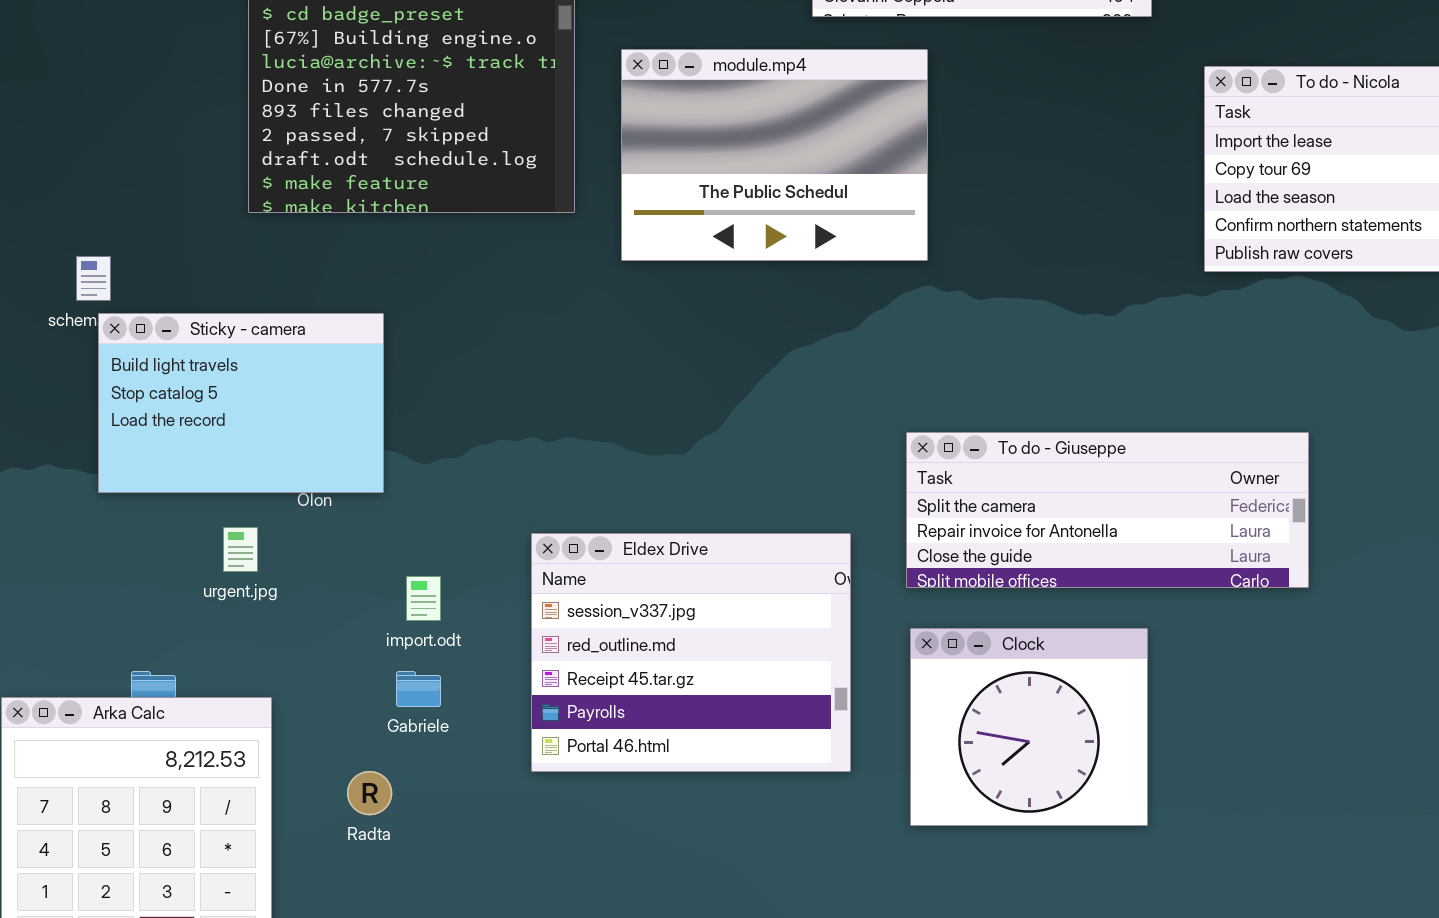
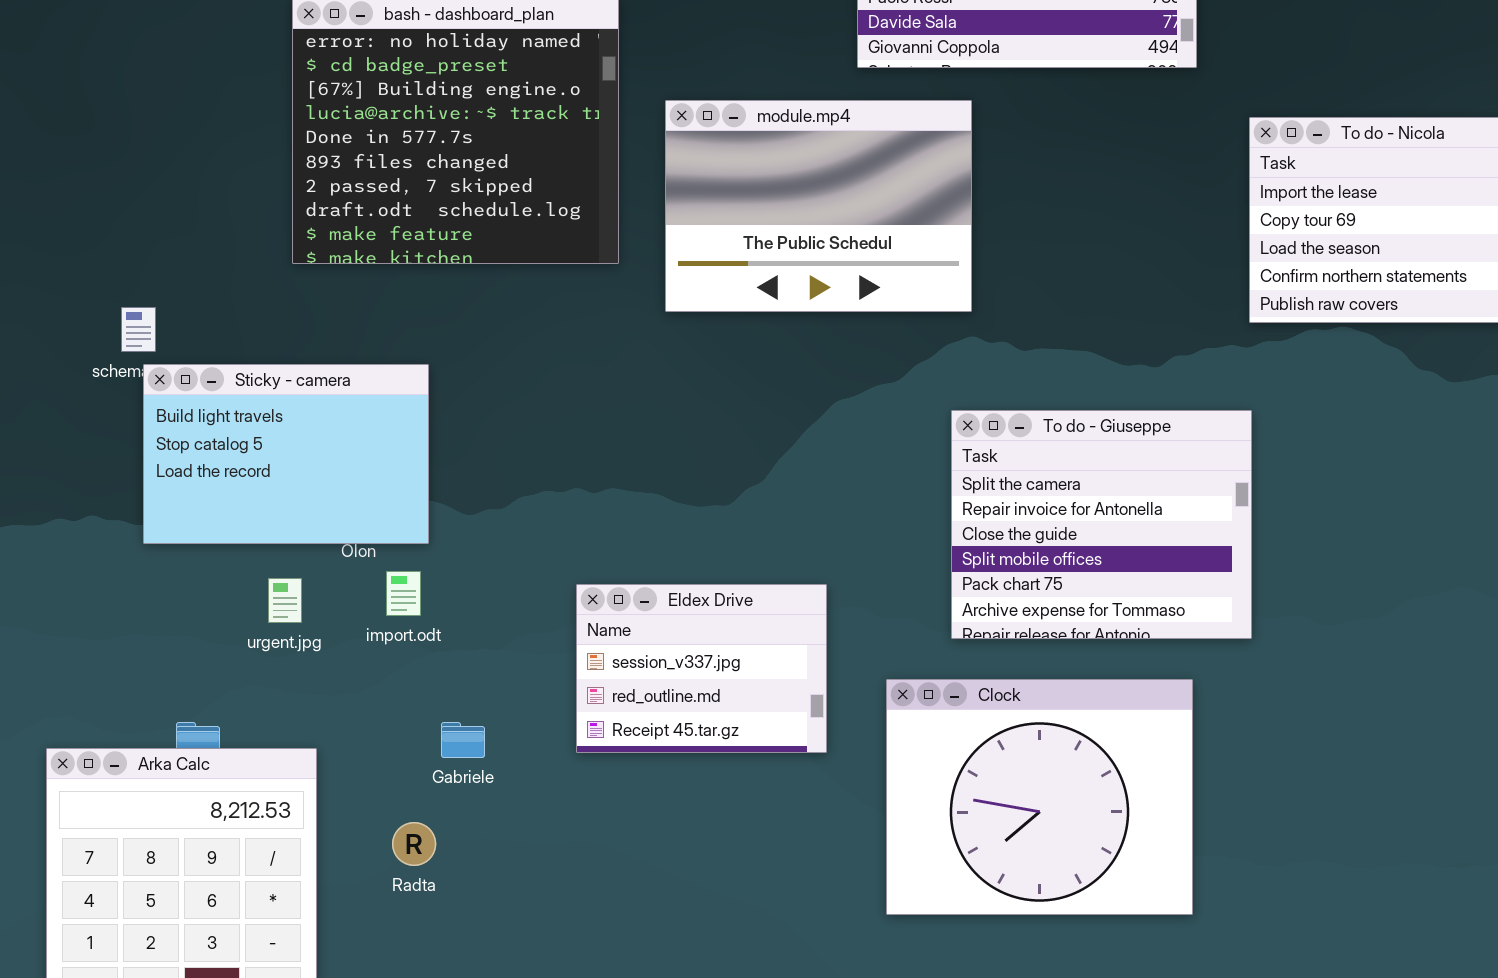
To do - Giuseppe: [906,432,1309,588] -> [951,410,1252,639], resized
Eldex Drive: [531,533,851,772] -> [576,584,827,753], resized
import.odt: [406,576,441,621] -> [386,571,421,616], moved
Clock: [910,628,1148,826] -> [886,679,1193,915], resized

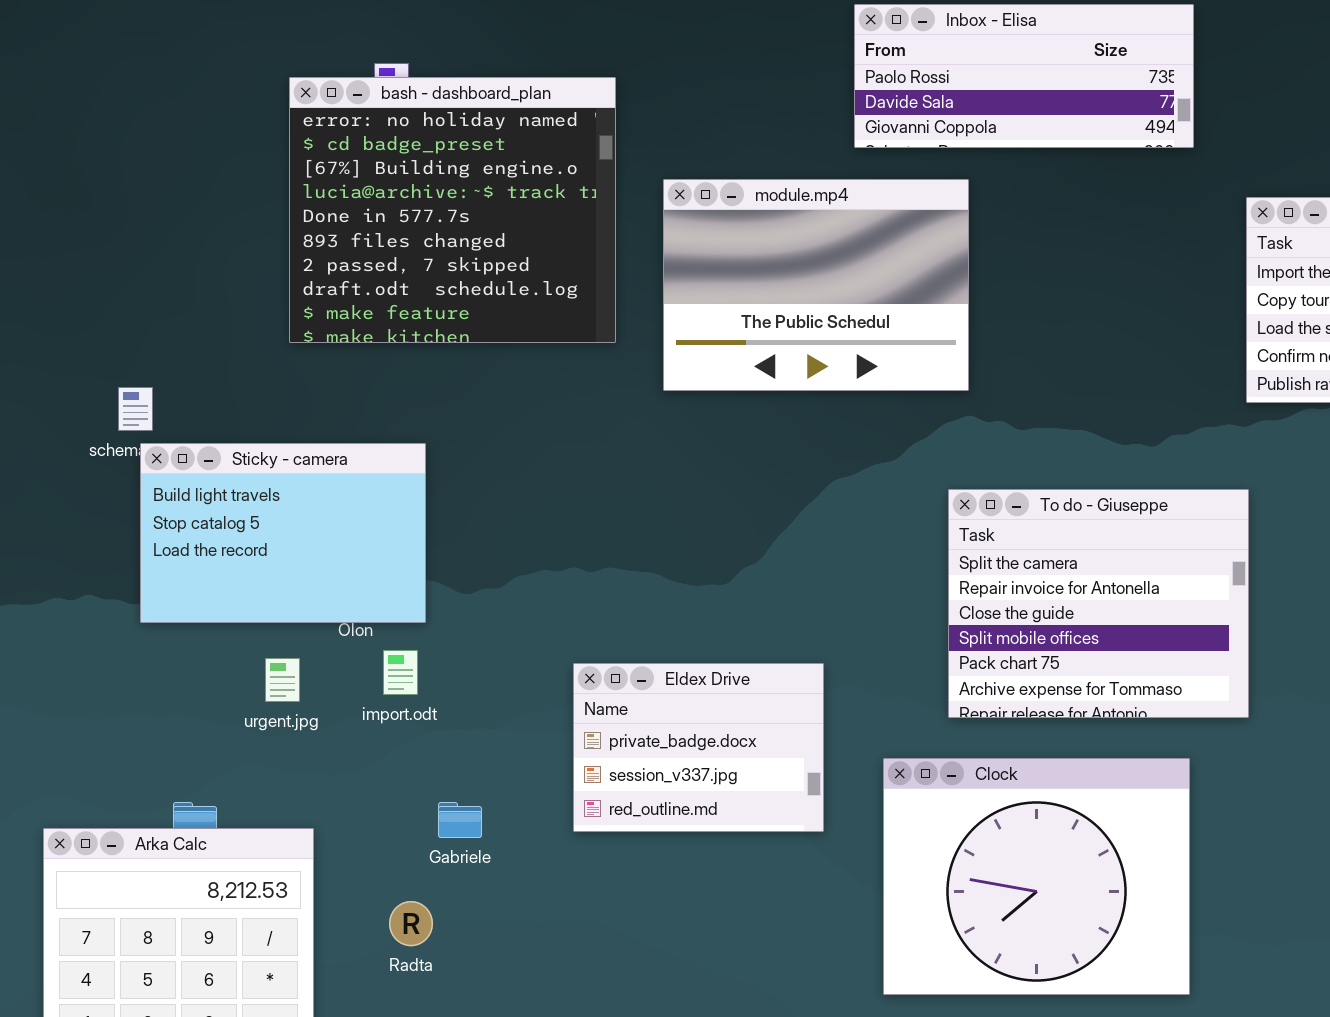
Eldex Drive: [576,584,827,753] -> [573,663,824,832], scrolled up 1 row

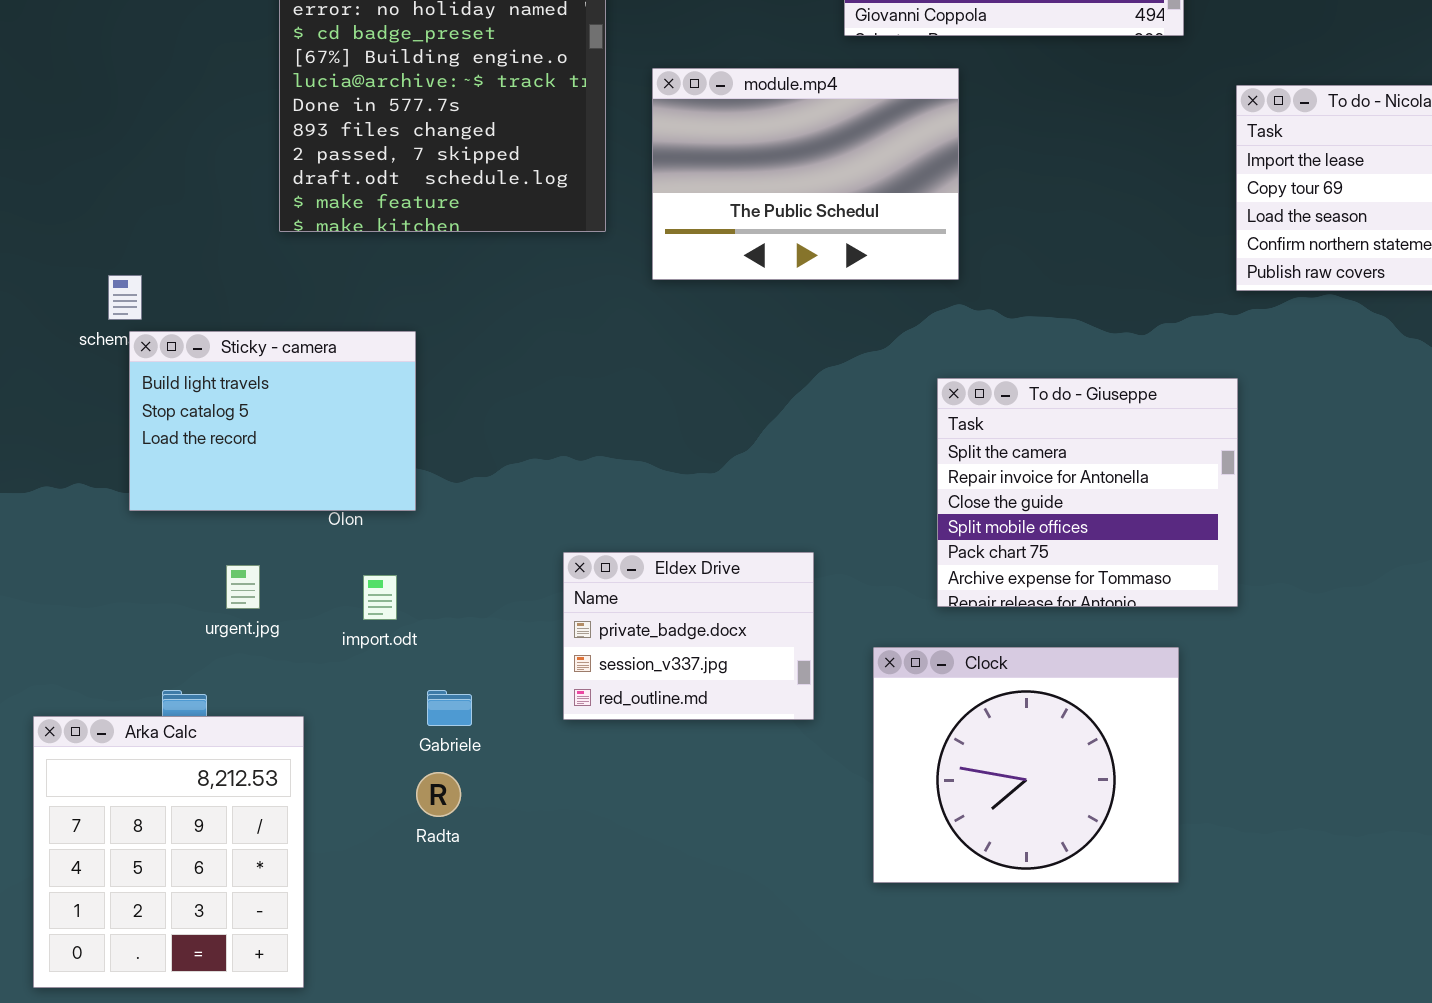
import.odt: [383,650,418,695] -> [363,575,397,620], moved
urgent.jpg: [265,658,300,702] -> [226,565,260,609], moved
Radta: [389,901,433,946] -> [416,772,461,817], moved

